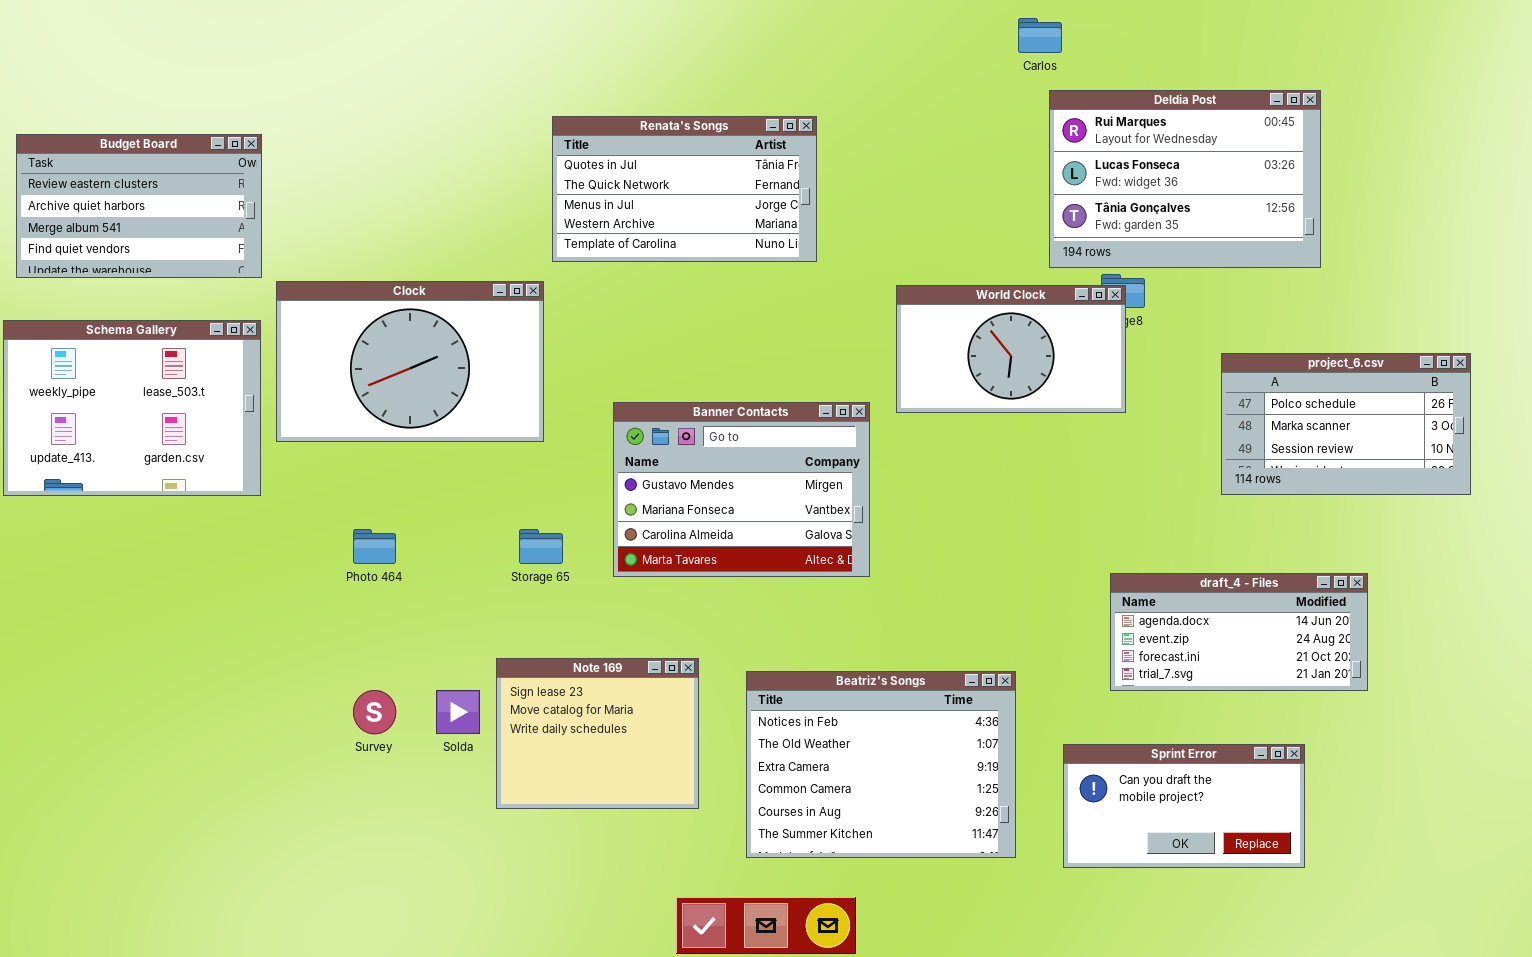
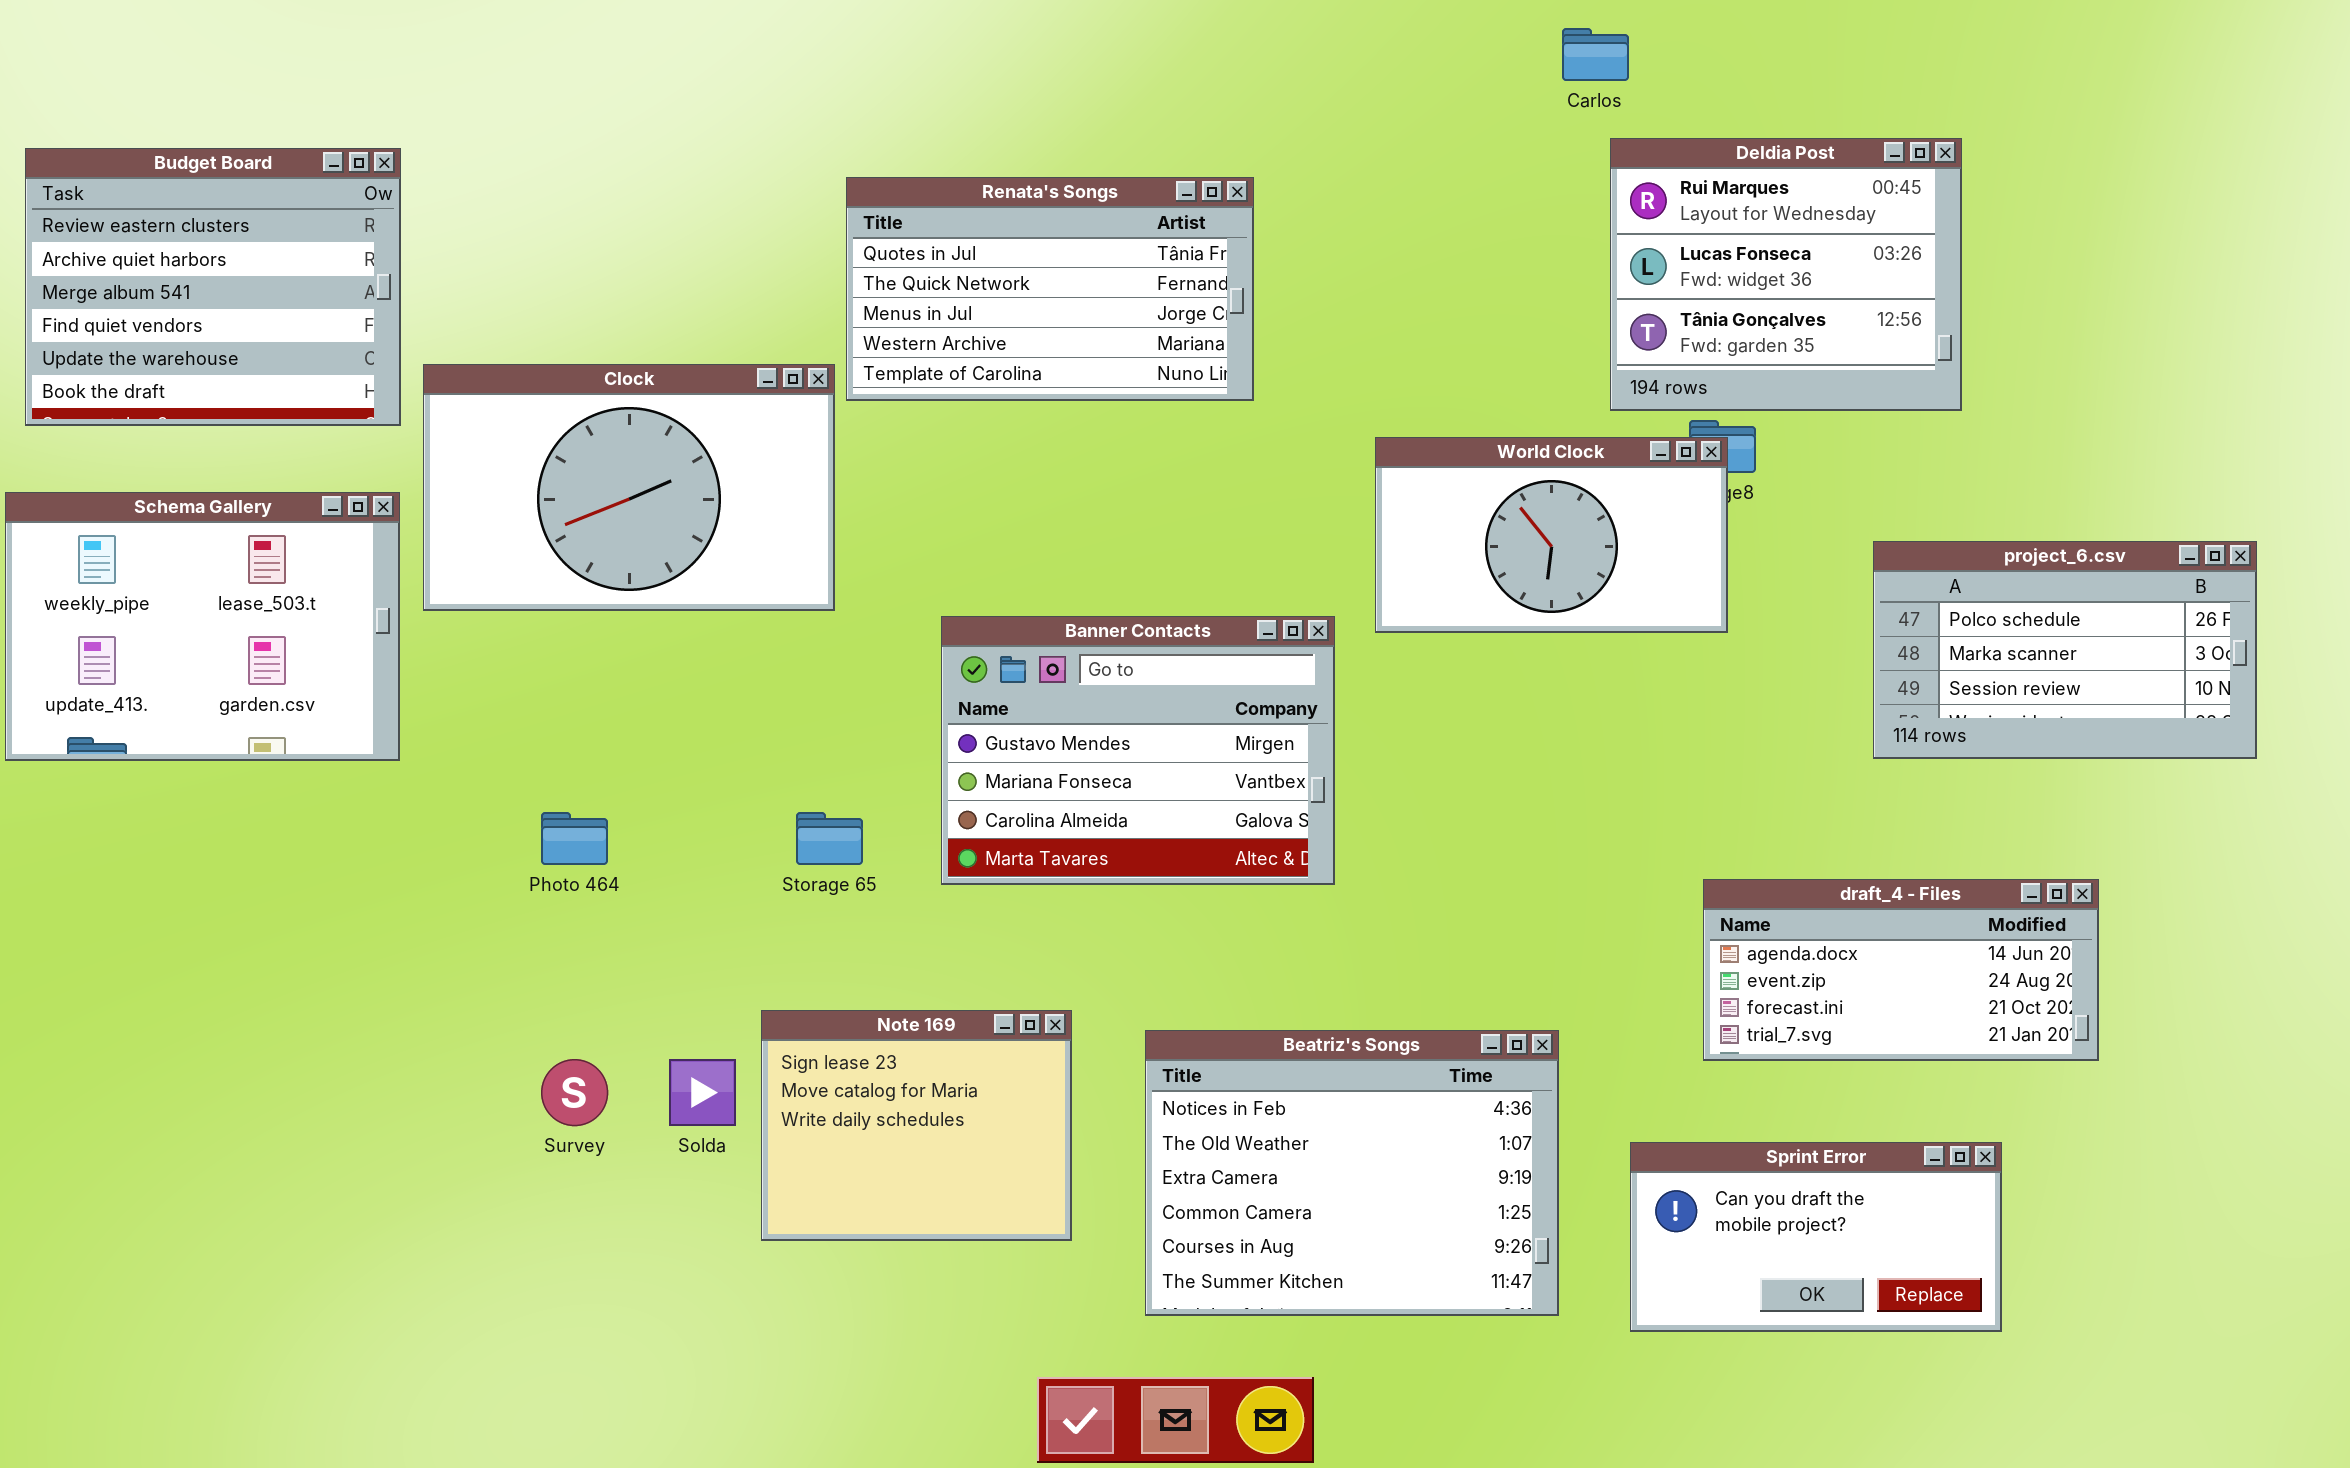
Deldia Post: [1049,90,1321,268] -> [1610,138,1962,411], resized
Budget Board: [16,134,262,278] -> [25,148,401,426], resized
Clock: [276,281,544,442] -> [423,364,835,611], moved

